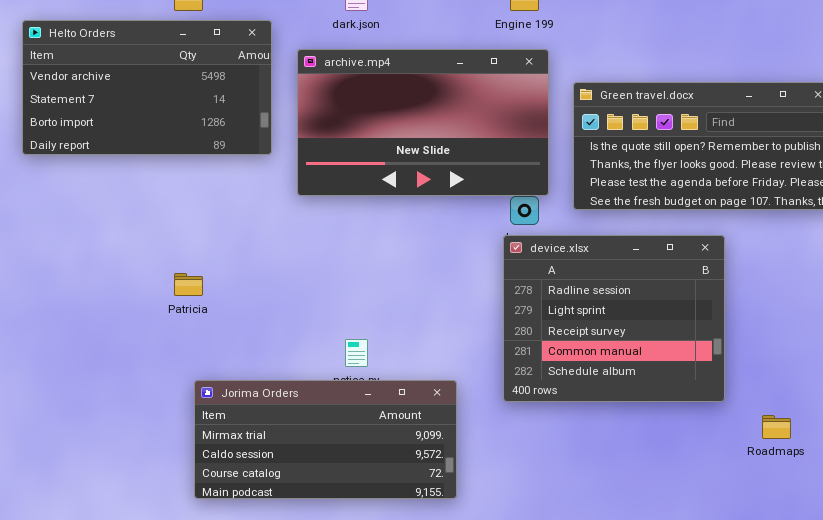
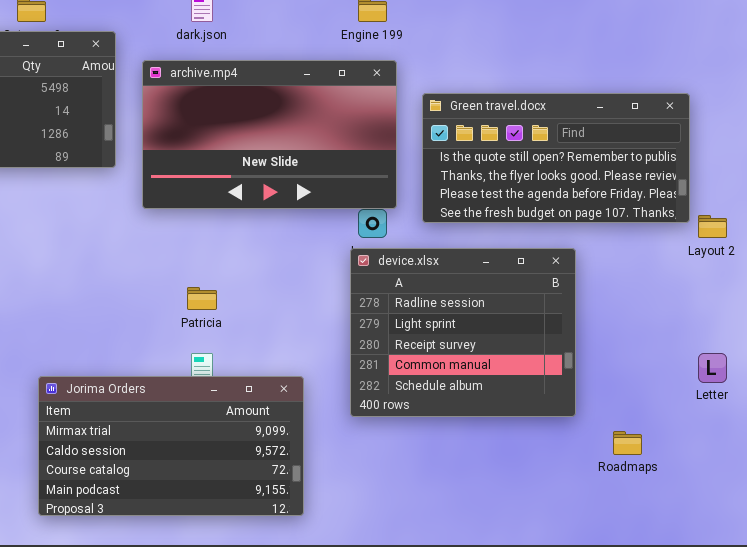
Patricia: [174,273,203,296] -> [187,287,217,310], moved
Jorima Orders: [194,380,457,499] -> [38,376,304,516], resized

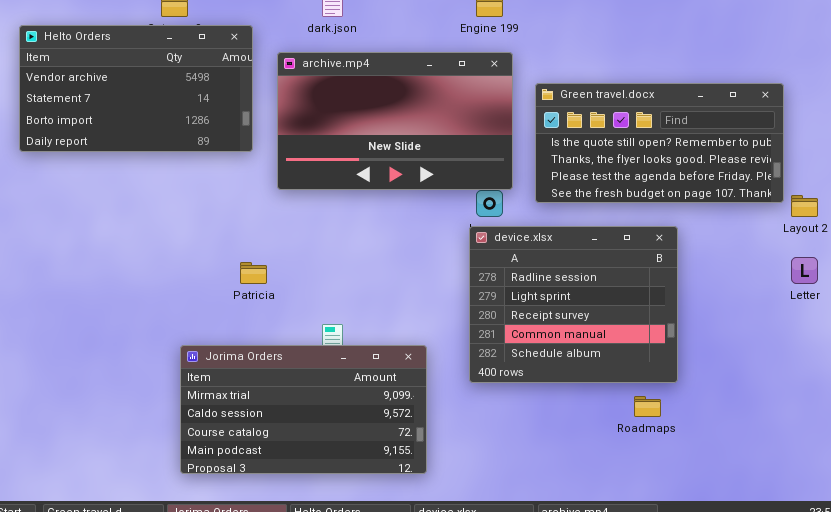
Patricia: [187,287,217,310] -> [240,262,267,284], moved
Letter: [698,353,727,383] -> [791,257,818,284], moved
Roadmaps: [613,431,642,455] -> [634,396,661,417], moved

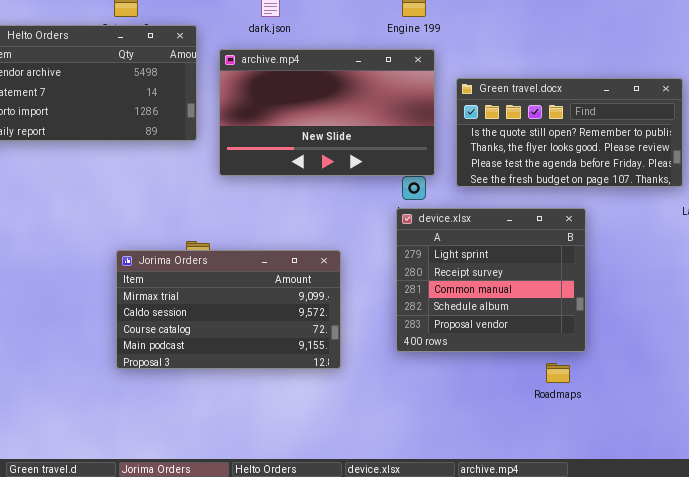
device.xlsx: [469,226,678,383] -> [396,208,586,352], scrolled down 1 row
Jorima Orders: [180,345,427,474] -> [116,250,341,369], moved

